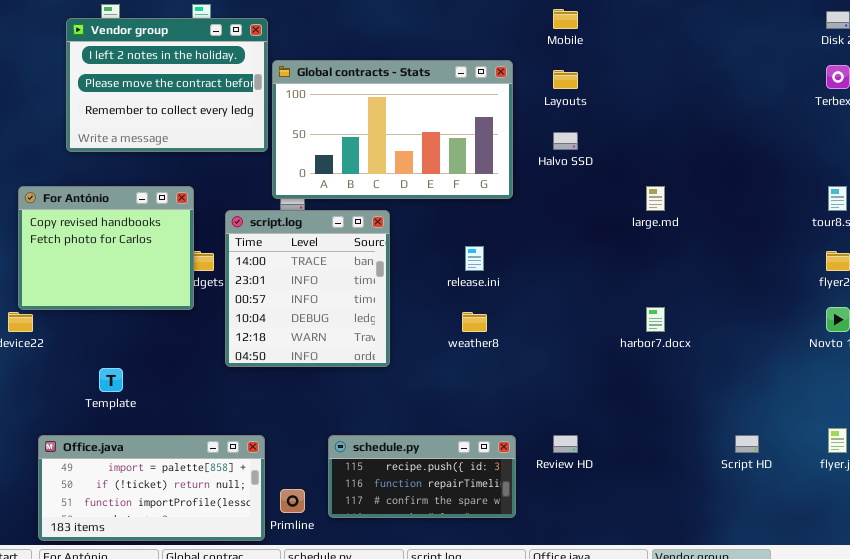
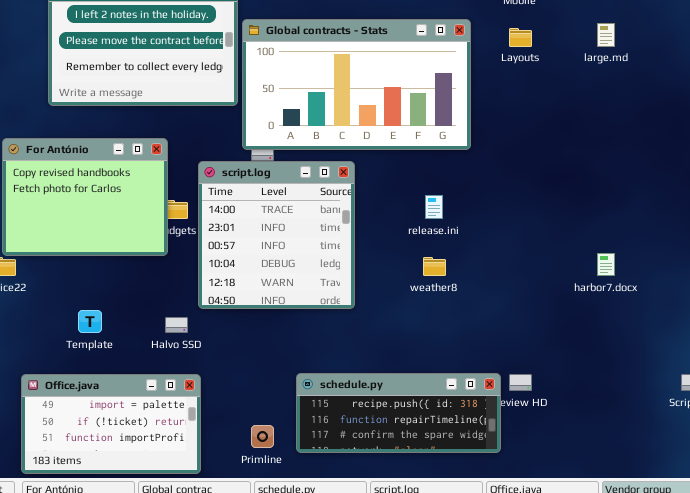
Halvo SSD: [553,132,578,150] -> [165,317,188,333], moved
large.md: [646,186,665,211] -> [597,23,615,47], moved
schedule.py: [328,435,516,518] -> [296,373,501,453], resized
Office.java: [38,435,265,541] -> [21,374,201,474], resized

